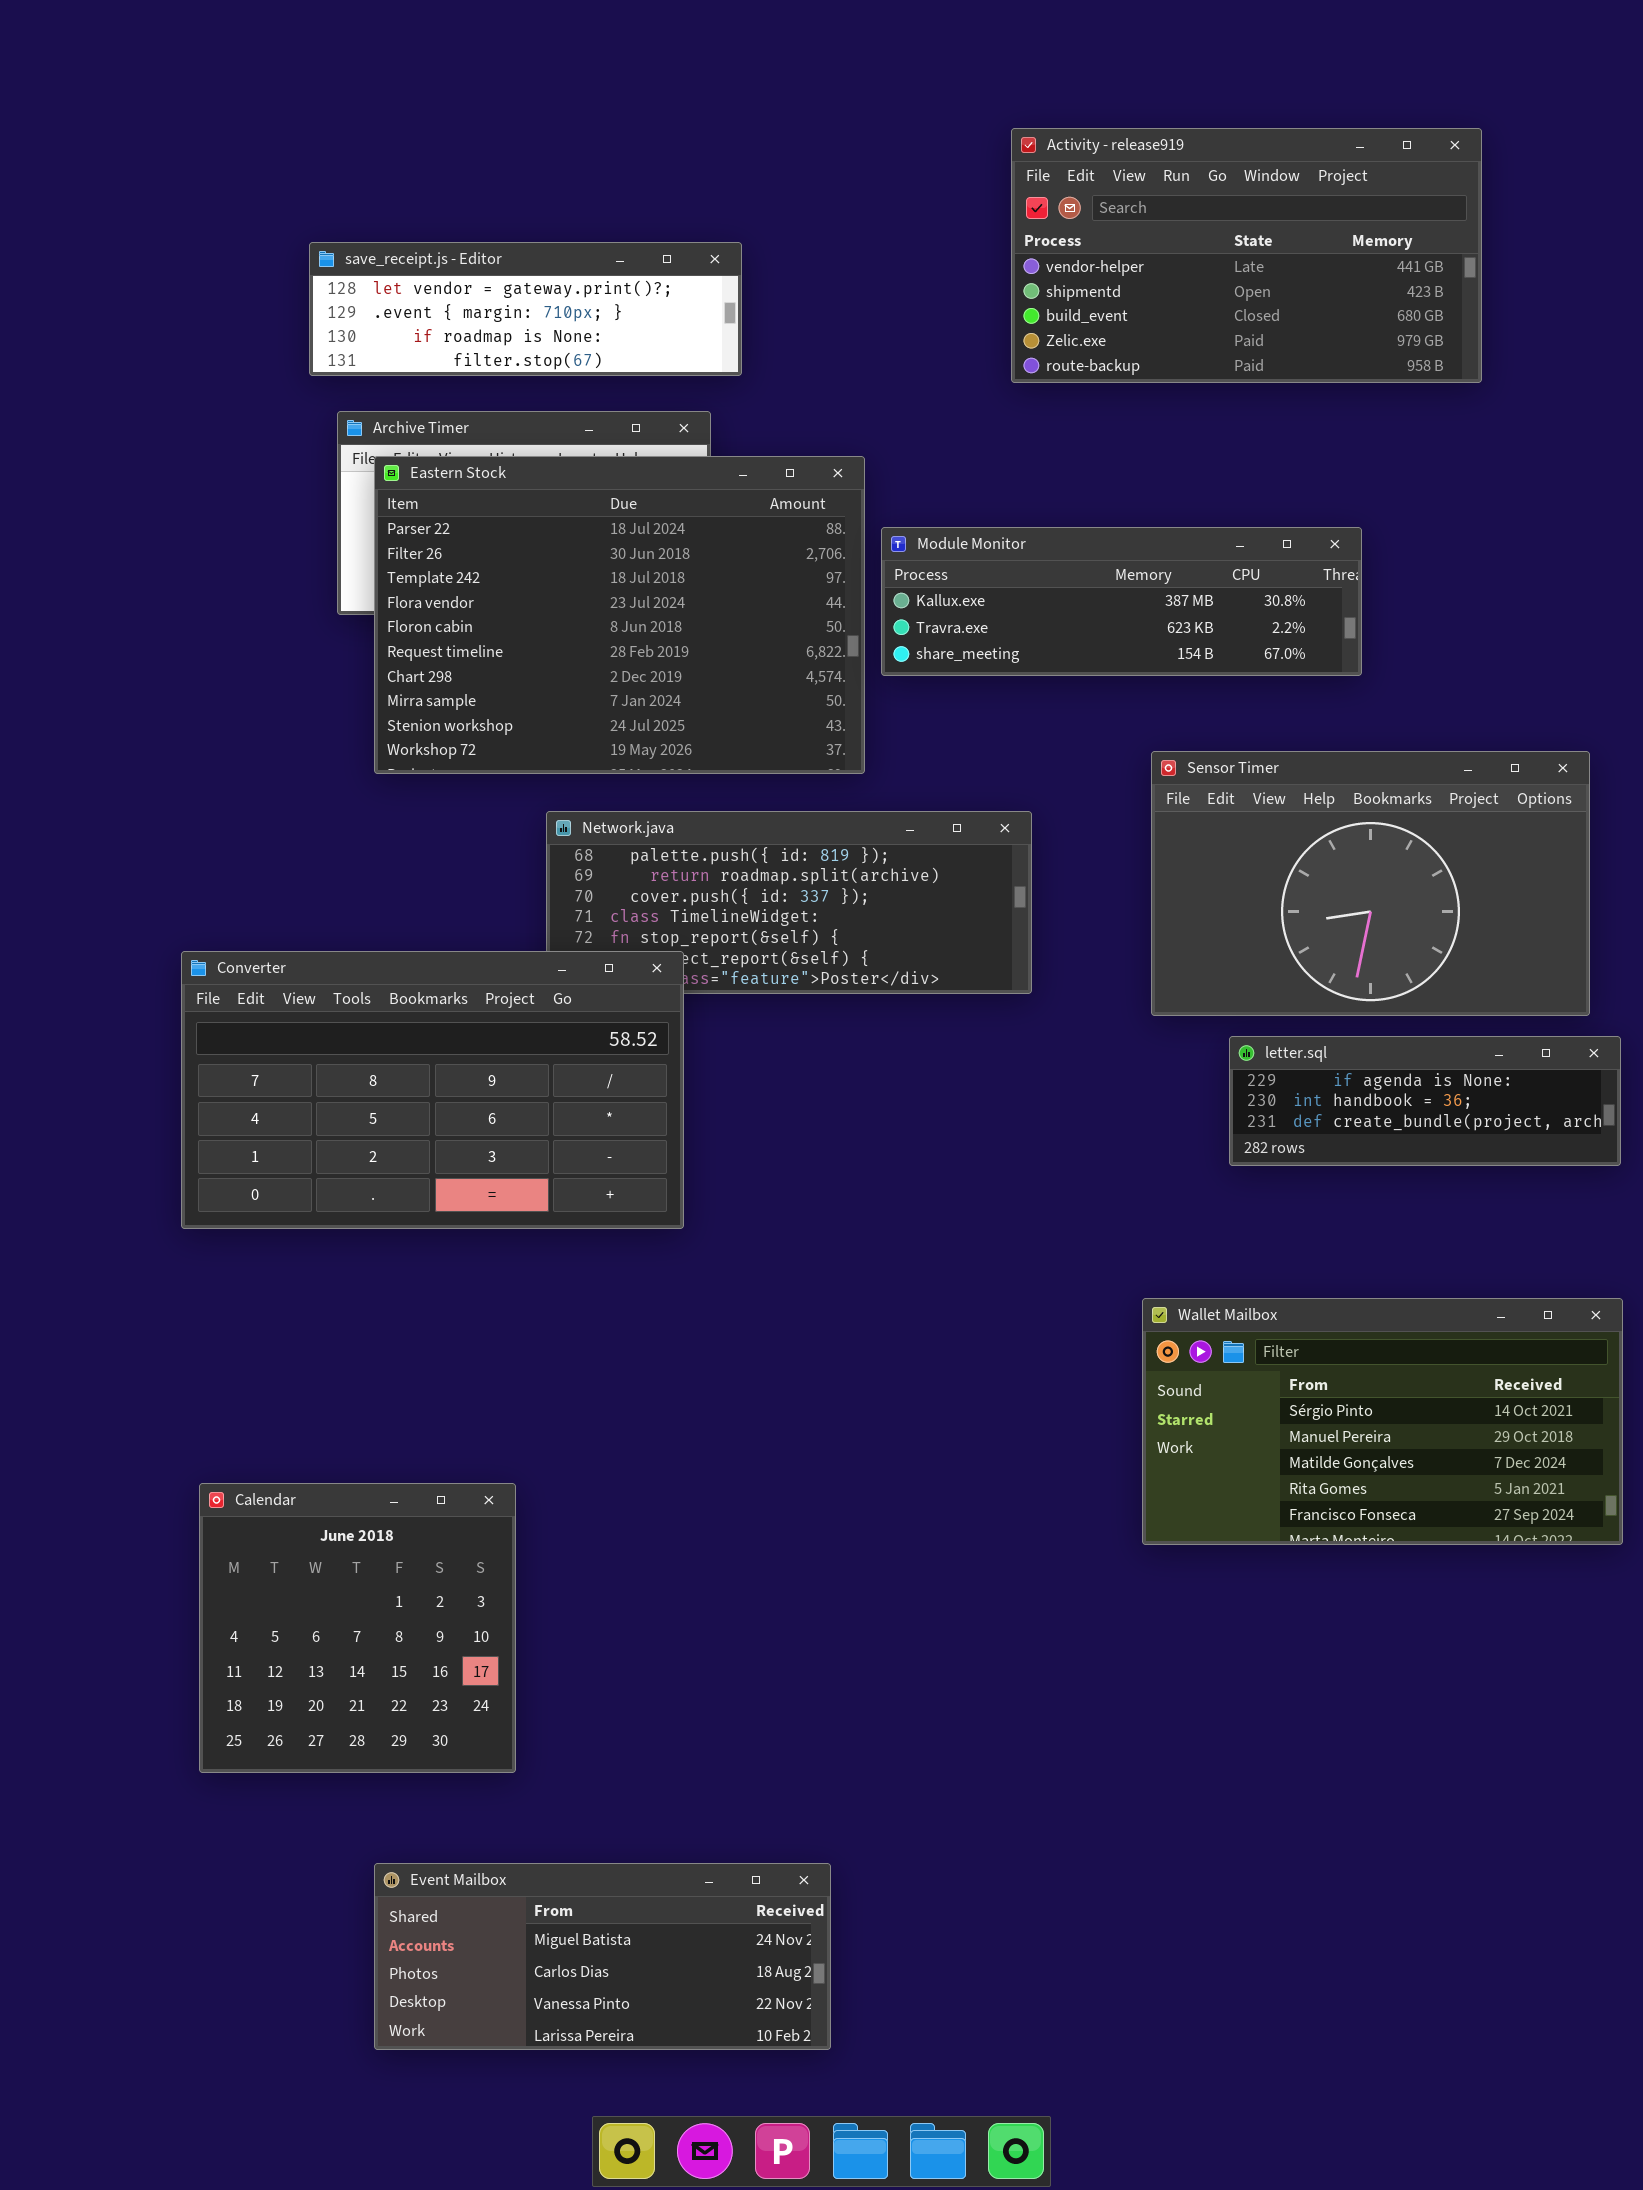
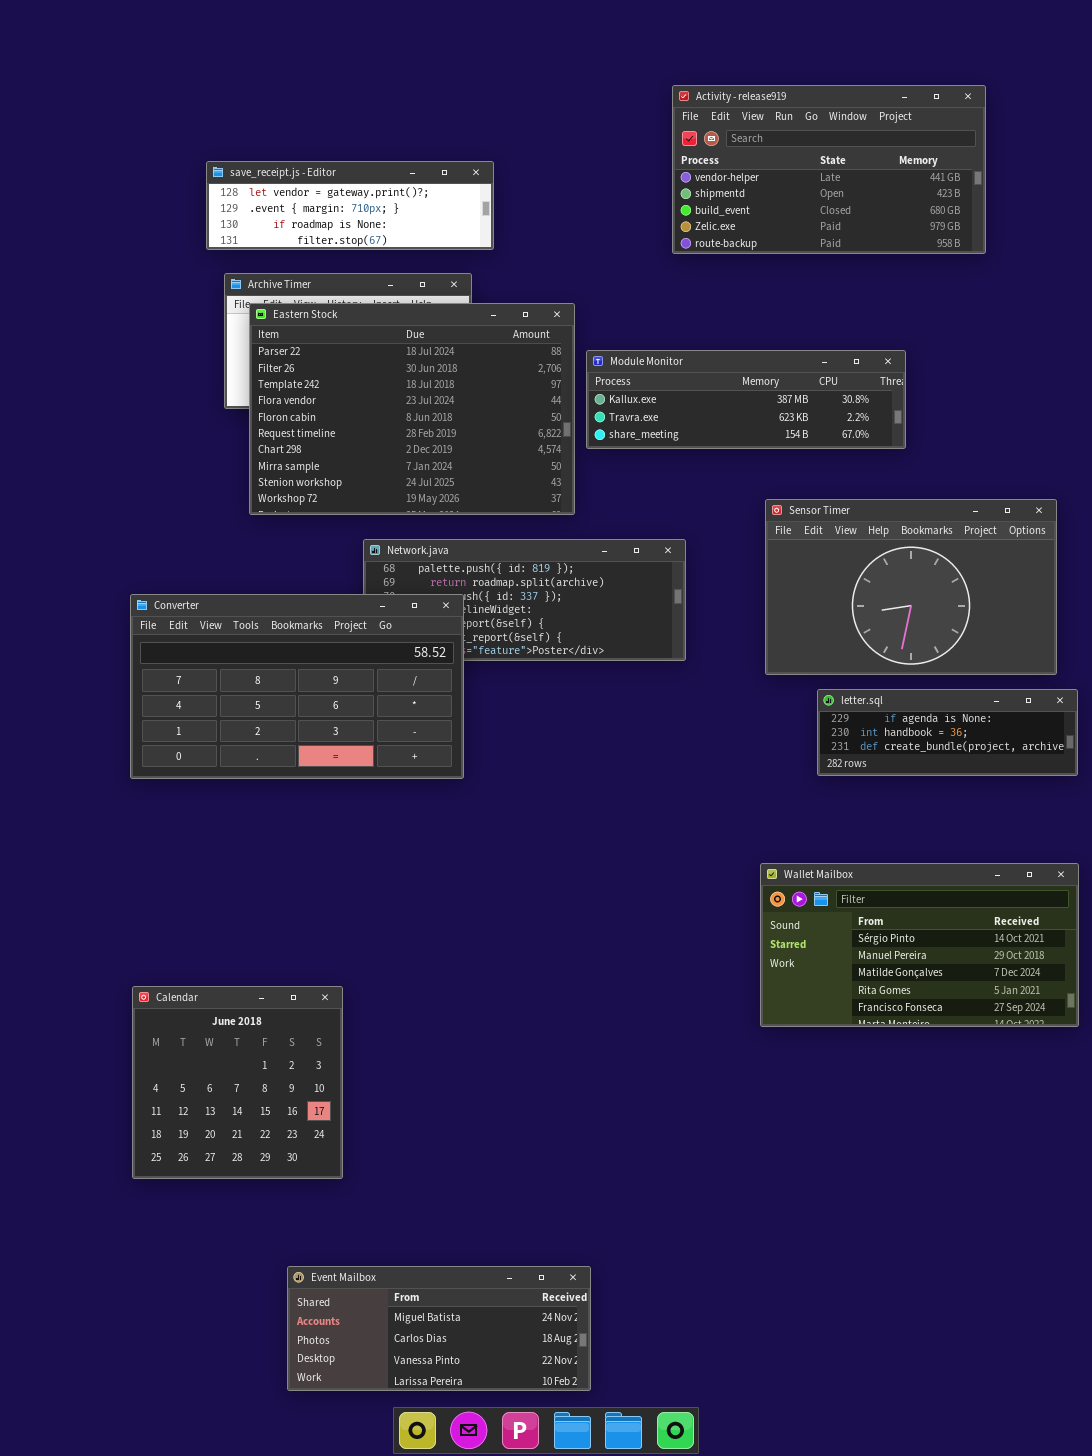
Converter: [181,951,684,1229] -> [130,594,464,779], moved
Event Mailbox: [374,1863,831,2050] -> [287,1266,591,1391], moved

